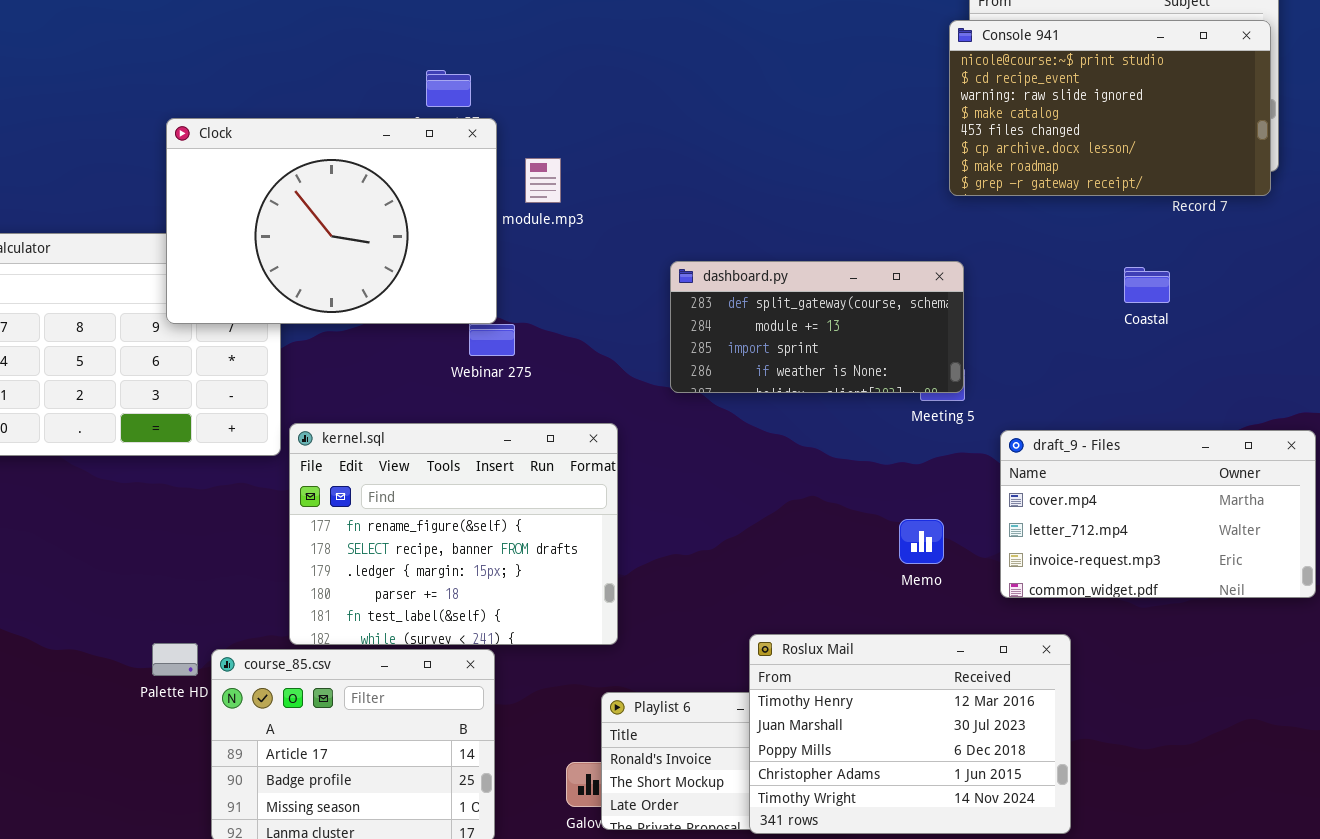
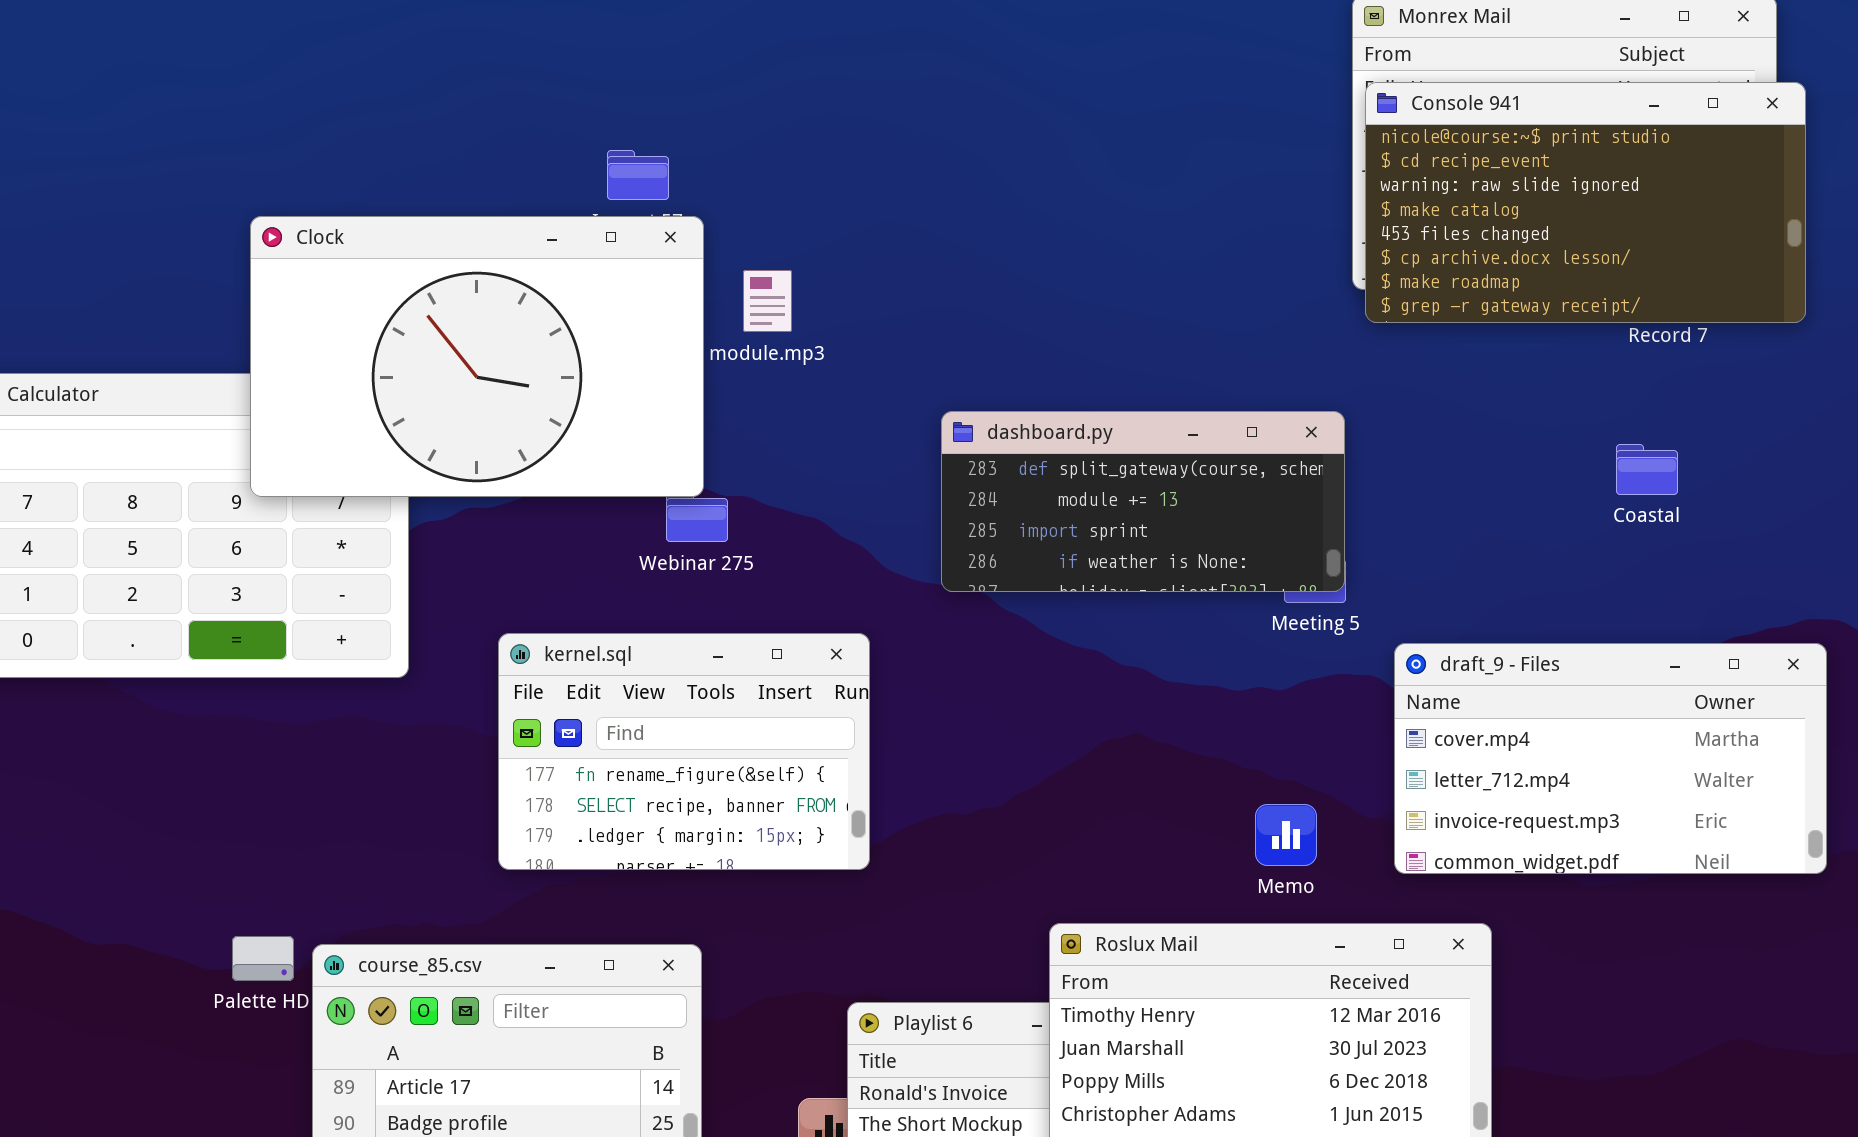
Console 941: [949,20,1271,196] -> [1365,82,1806,323], moved
Coastal: [1124,267,1170,303] -> [1616,444,1678,495], moved
kernel.sql: [289,423,618,645] -> [498,633,870,870], resized
Memo: [899,519,944,564] -> [1255,804,1317,866], moved

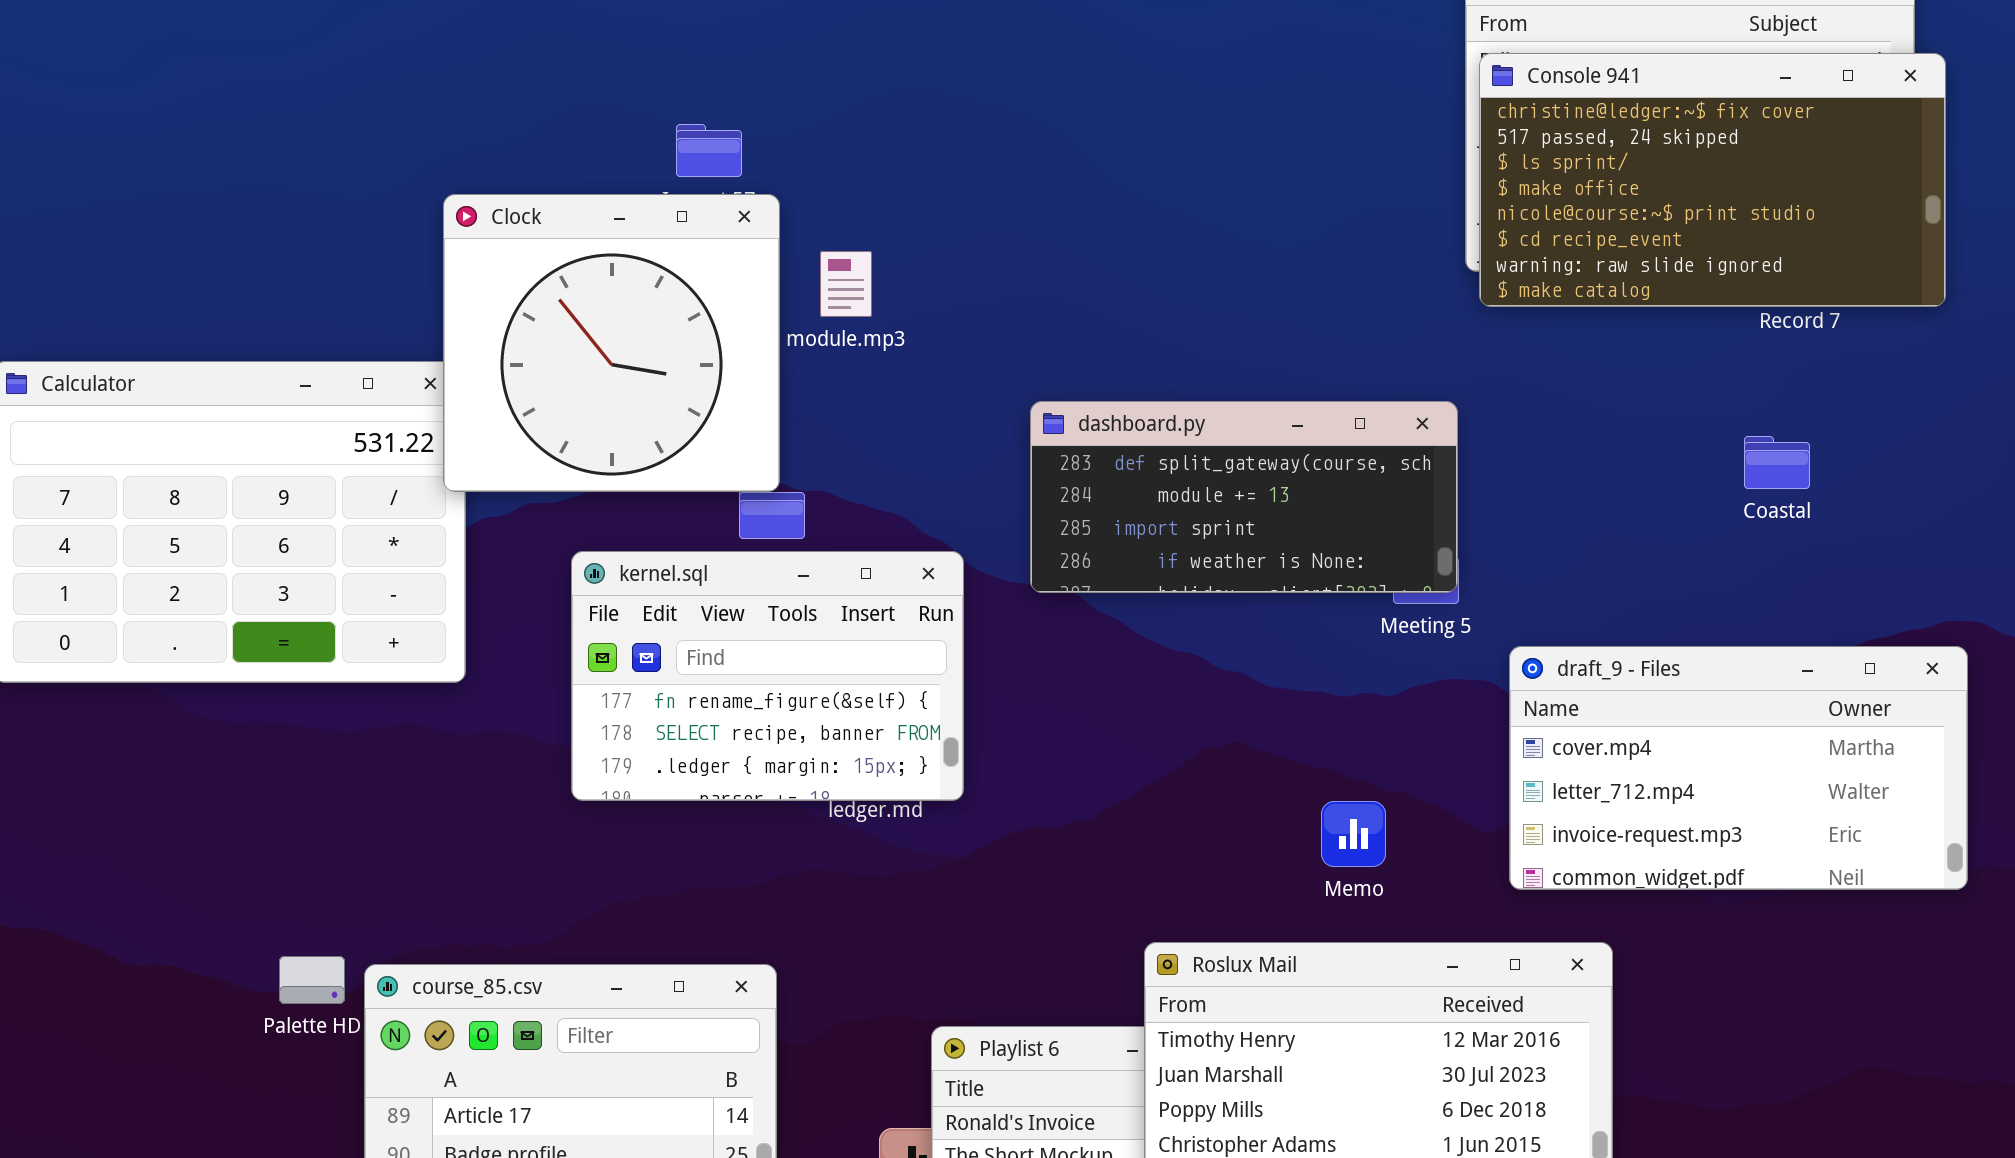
Console 941: [1365,82,1806,323] -> [1479,53,1946,307], scrolled up 4 rows
Clock: [250,216,704,497] -> [443,194,780,492], resized
kernel.sql: [498,633,870,870] -> [571,551,964,801], moved
Memo: [1255,804,1317,866] -> [1321,801,1386,867], moved

